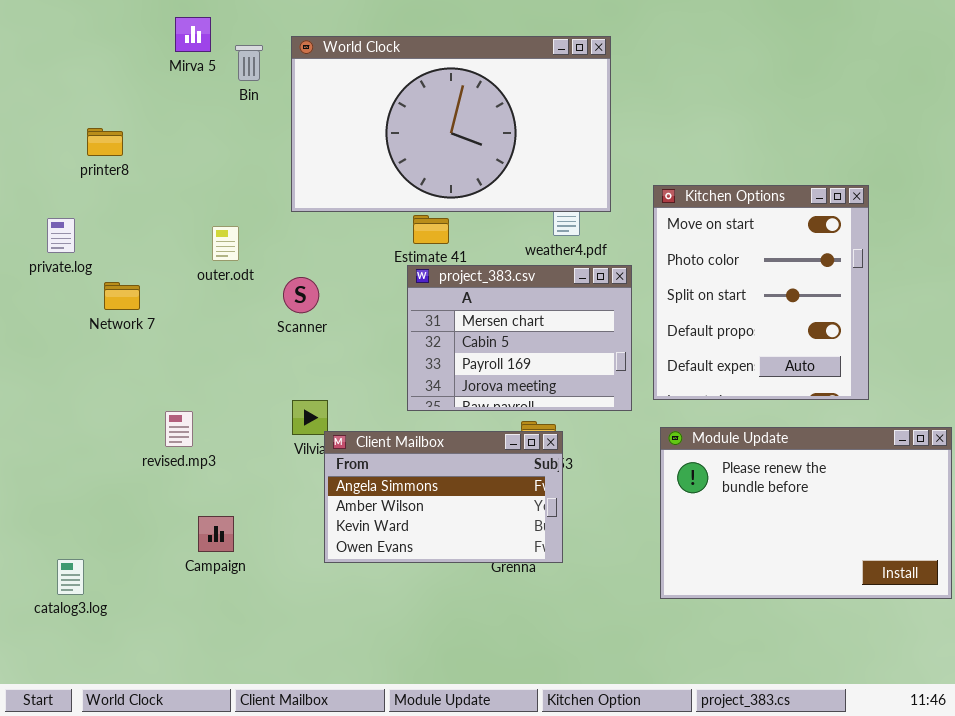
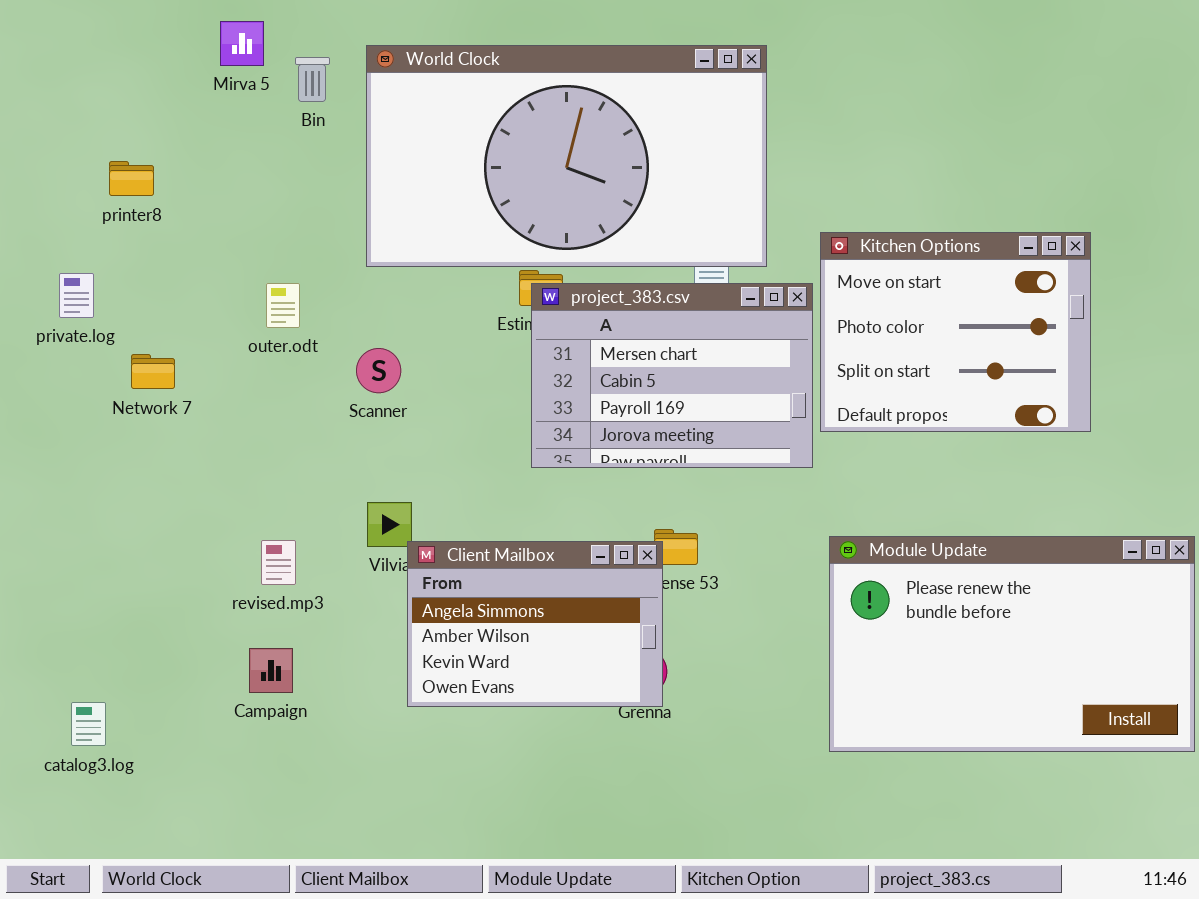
Kitchen Options: [653,185,869,400] -> [820,232,1091,432], resized
project_383.csv: [407,265,632,411] -> [531,283,813,468], moved
revised.mp3: [165,411,193,447] -> [261,540,296,585], moved
Client Mailbox: [324,431,563,563] -> [407,541,663,707], resized

